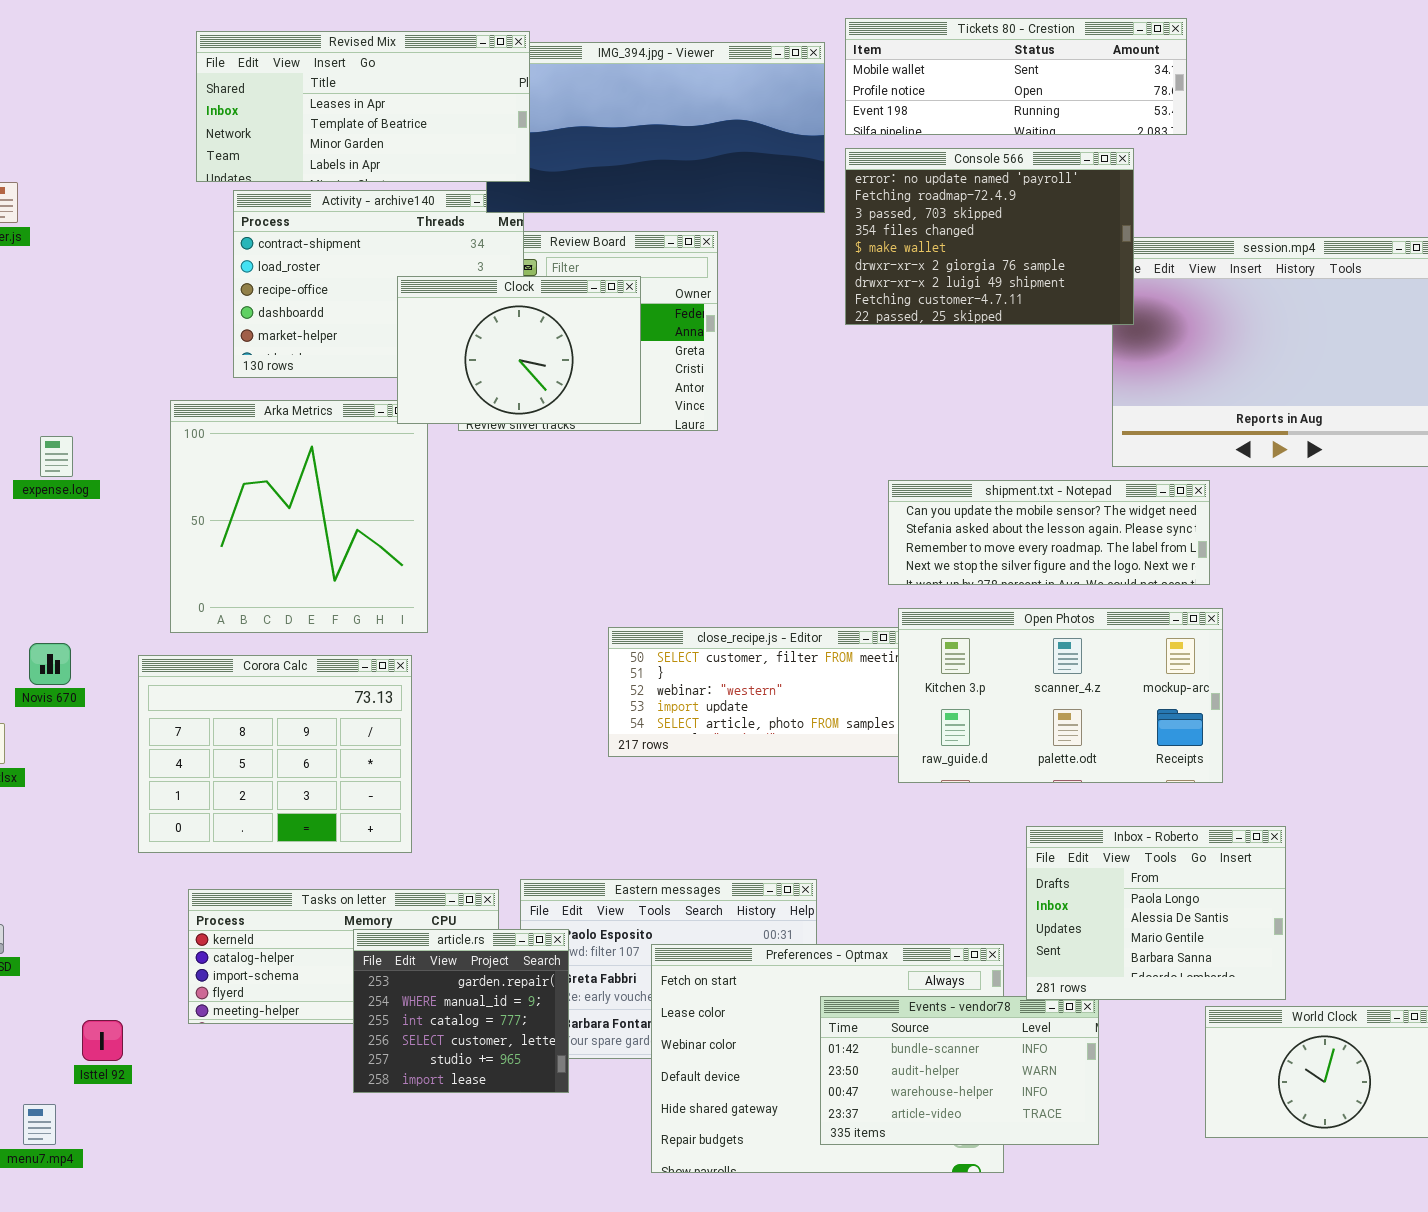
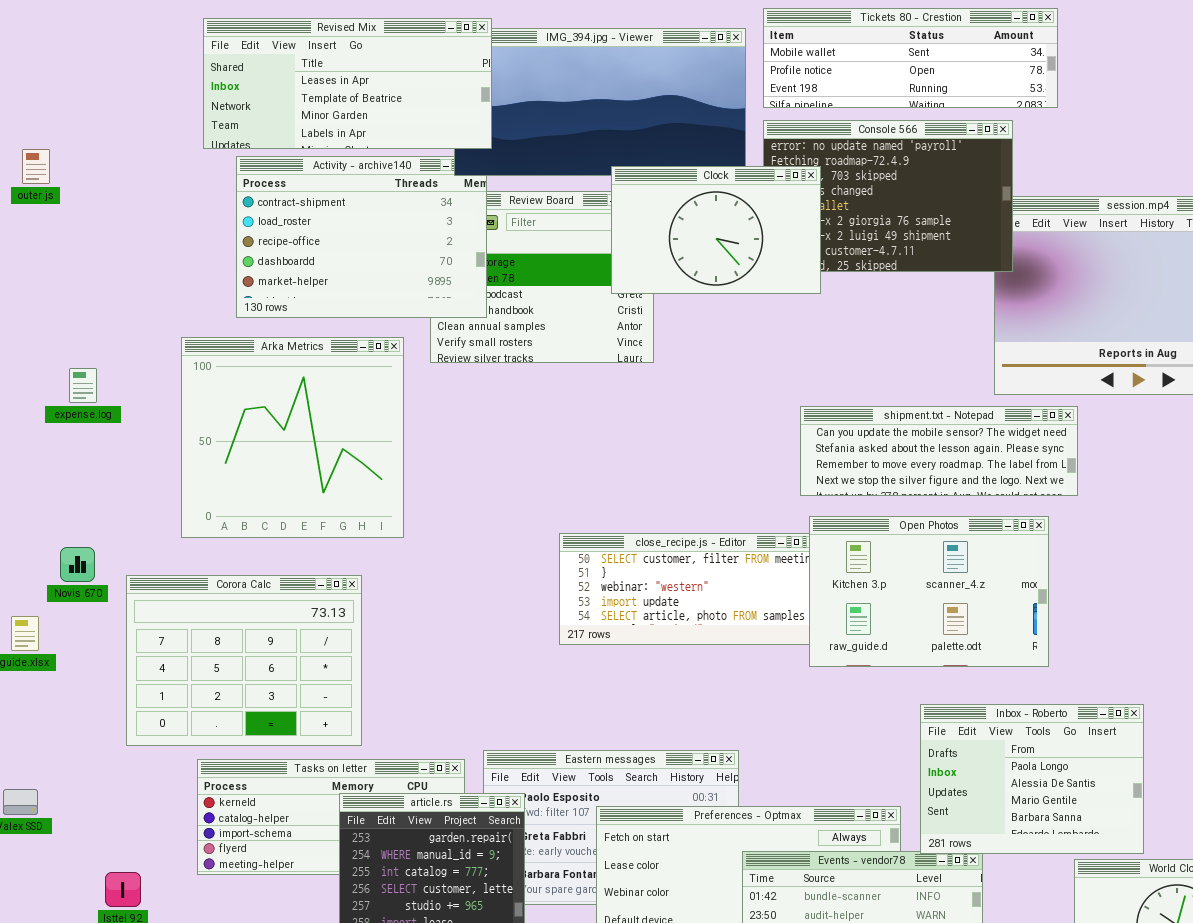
Clock: [397,276,641,424] -> [611,166,821,294], moved
Open Photos: [898,608,1223,783] -> [809,516,1049,667], resized
Corora Calc: [138,655,412,853] -> [126,575,362,746], moved

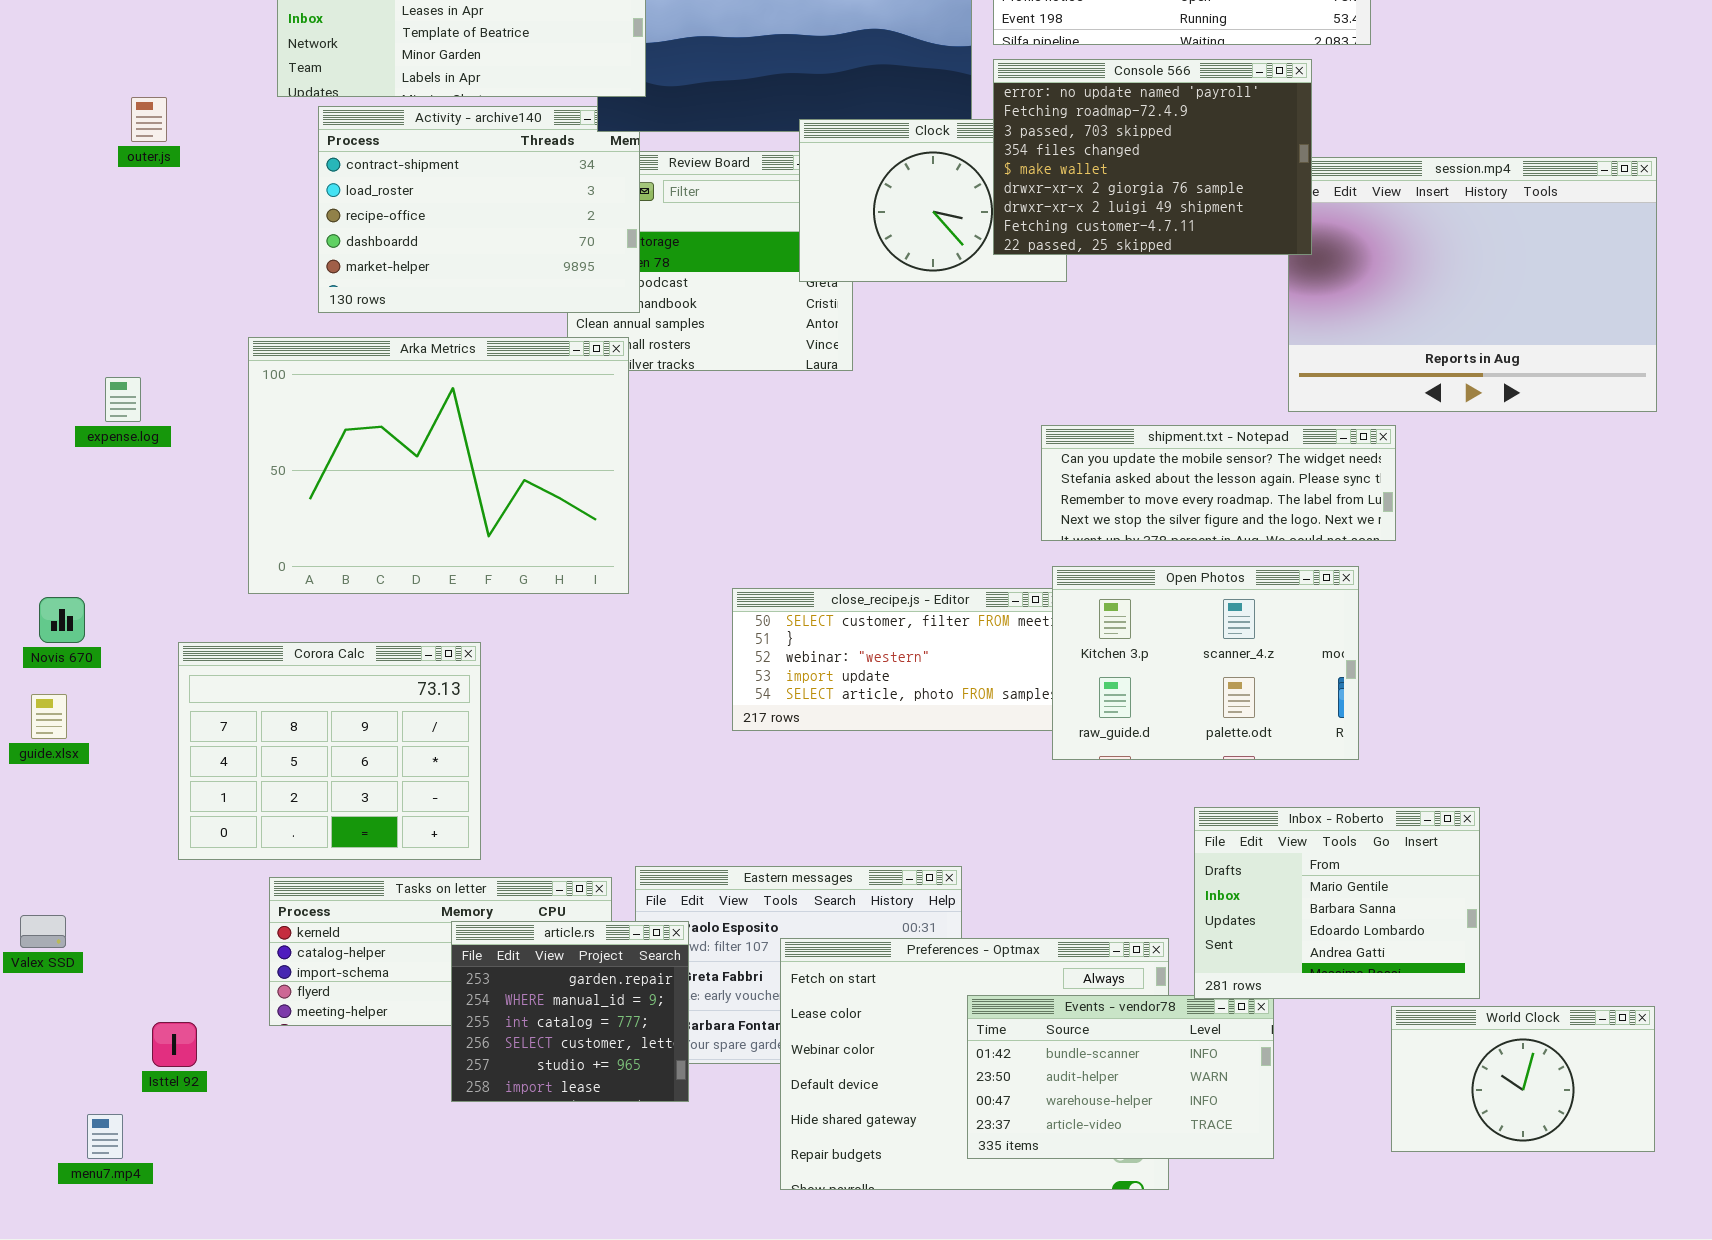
Console 566: [763,120,1013,272] -> [993,59,1312,255], raised
outer.js: [22,149,50,184] -> [131,97,167,142], moved
Arka Metrics: [181,337,404,538] -> [248,337,629,594], resized
Novis 670: [60,547,95,582] -> [39,597,85,643], moved
Inbox - Roberto: [920,704,1144,854] -> [1194,807,1480,999], scrolled down 2 rows

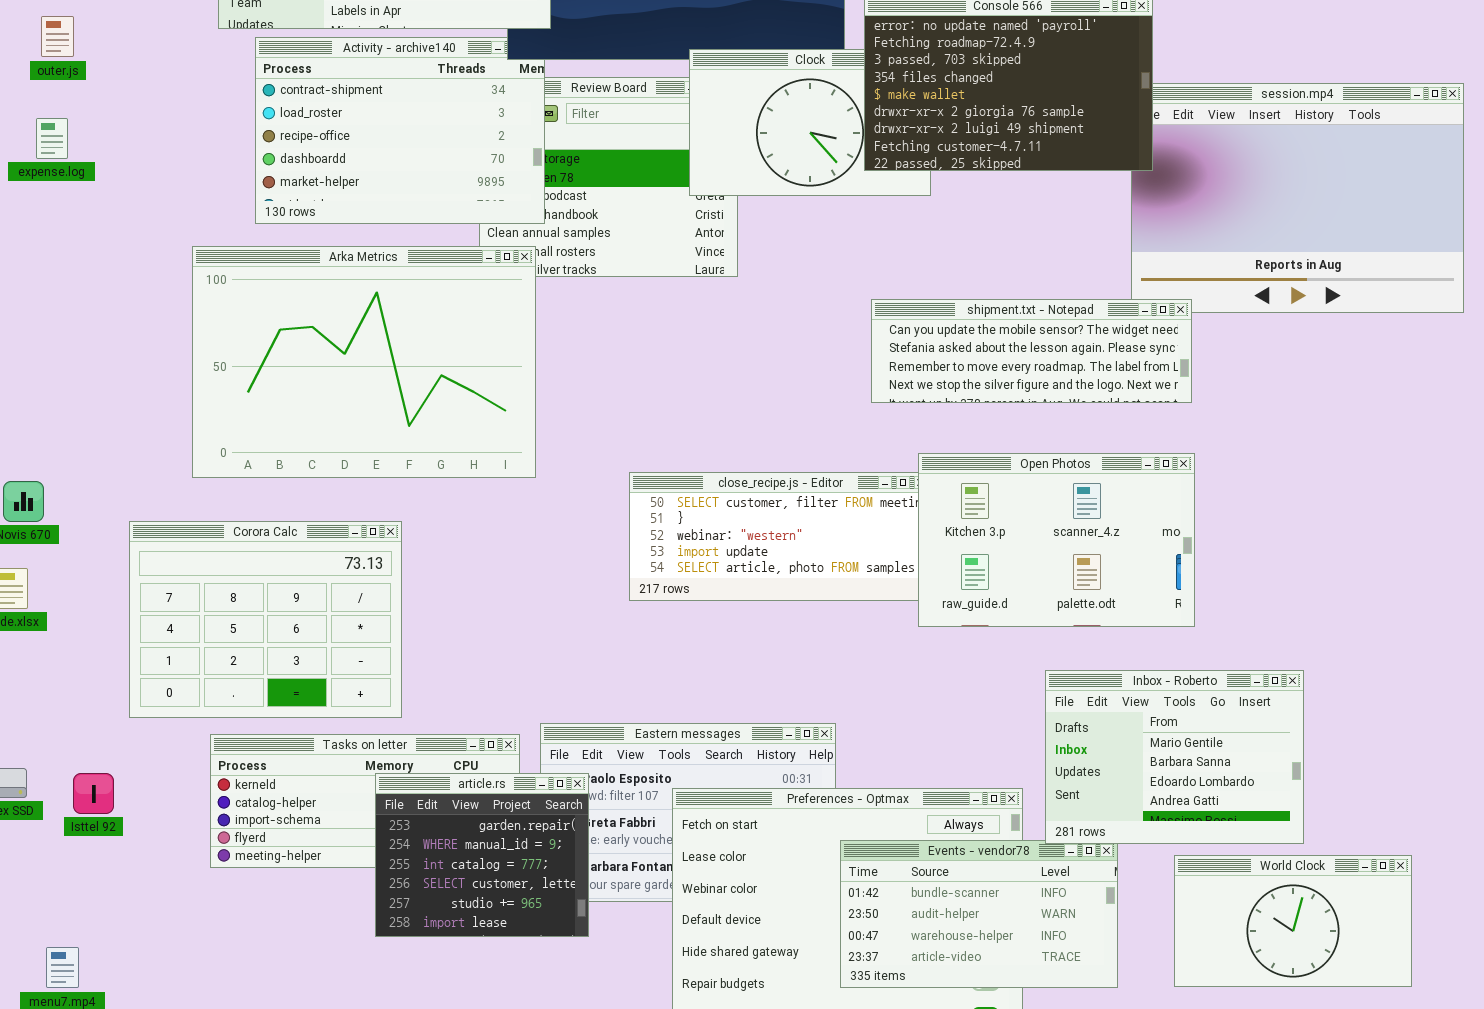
outer.js: [131,97,167,142] -> [41,16,74,57], moved
expense.log: [105,377,141,422] -> [36,118,68,159], moved
shipment.txt - Notepad: [1041,425,1396,541] -> [871,299,1192,403], moved
World Clock: [1391,1006,1655,1152] -> [1174,855,1412,987], moved
Isttel 92: [152,1022,197,1067] -> [73,773,114,814], moved

